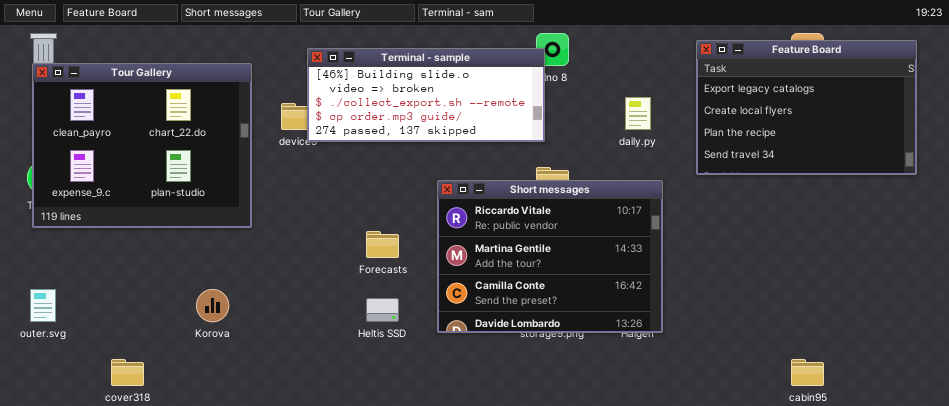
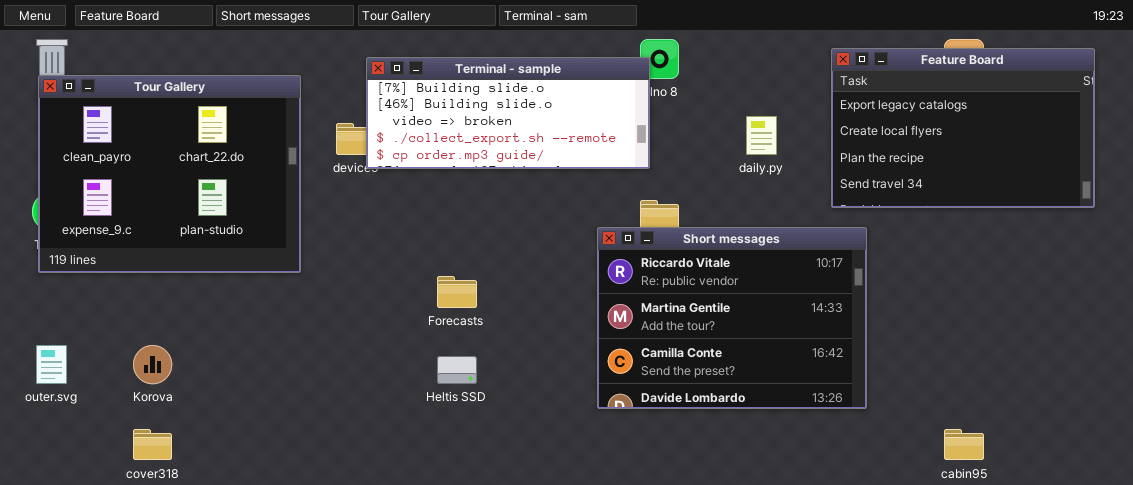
Terminal - sample: [307,48,545,142] -> [366,57,650,169], scrolled up 1 row
Short messages: [437,180,663,333] -> [597,227,867,409], moved
Korova: [196,289,229,322] -> [133,345,172,384], moved

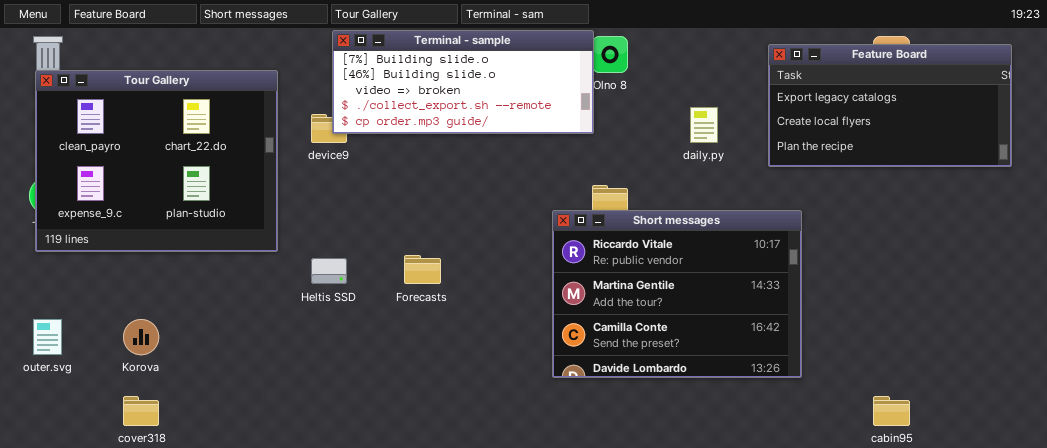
Feature Board: [831,48,1095,208] -> [768,44,1012,167], resized
Terminal - sample: [366,57,650,169] -> [332,30,594,134], moved
Heltis SSD: [437,356,477,384] -> [311,258,347,284], moved

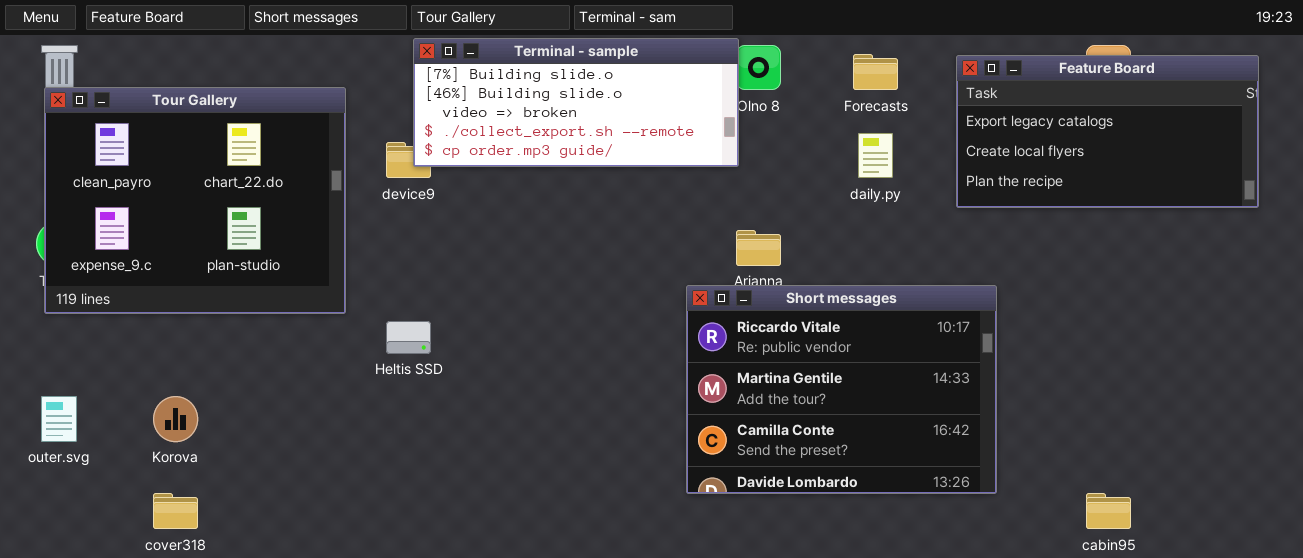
Short messages: [552,210,802,378] -> [686,285,997,494], moved
Forecasts: [404,255,441,284] -> [853,54,898,90], moved

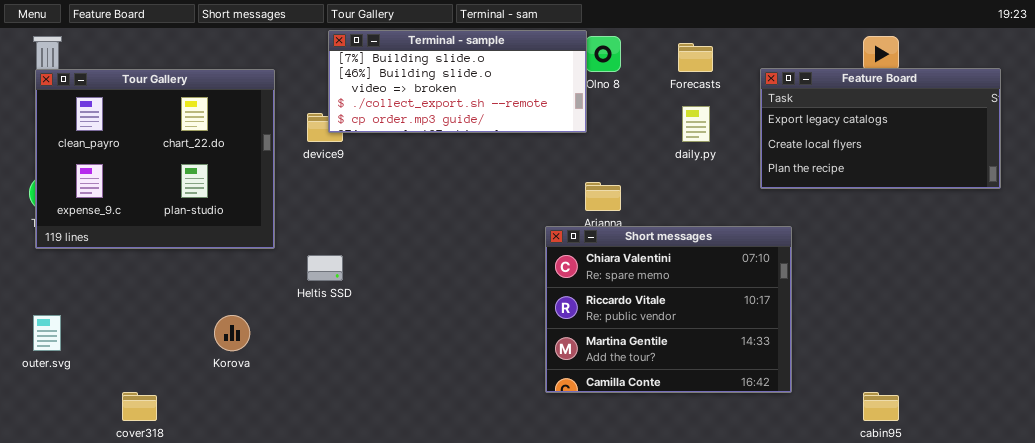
Feature Board: [956,55,1259,208] -> [760,68,1001,189], moved
Short messages: [686,285,997,494] -> [545,226,792,393], scrolled up 1 row
Korova: [153,396,198,442] -> [214,315,250,351], moved

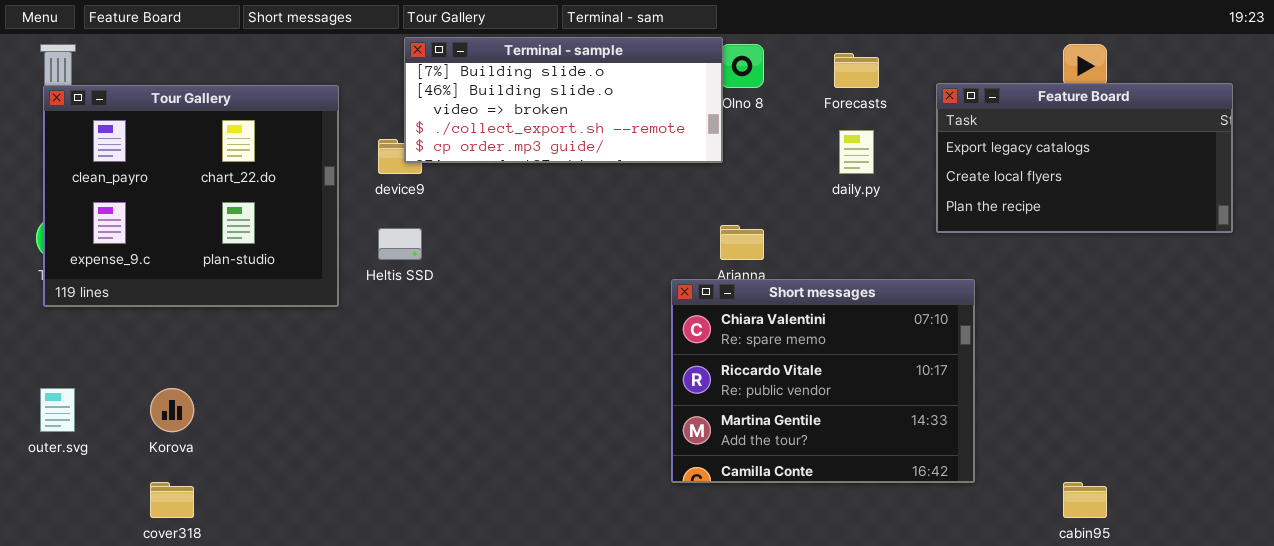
Heltis SSD: [307,255,343,281] -> [378,228,422,260], moved
Korova: [214,315,250,351] -> [150,388,194,432], moved

